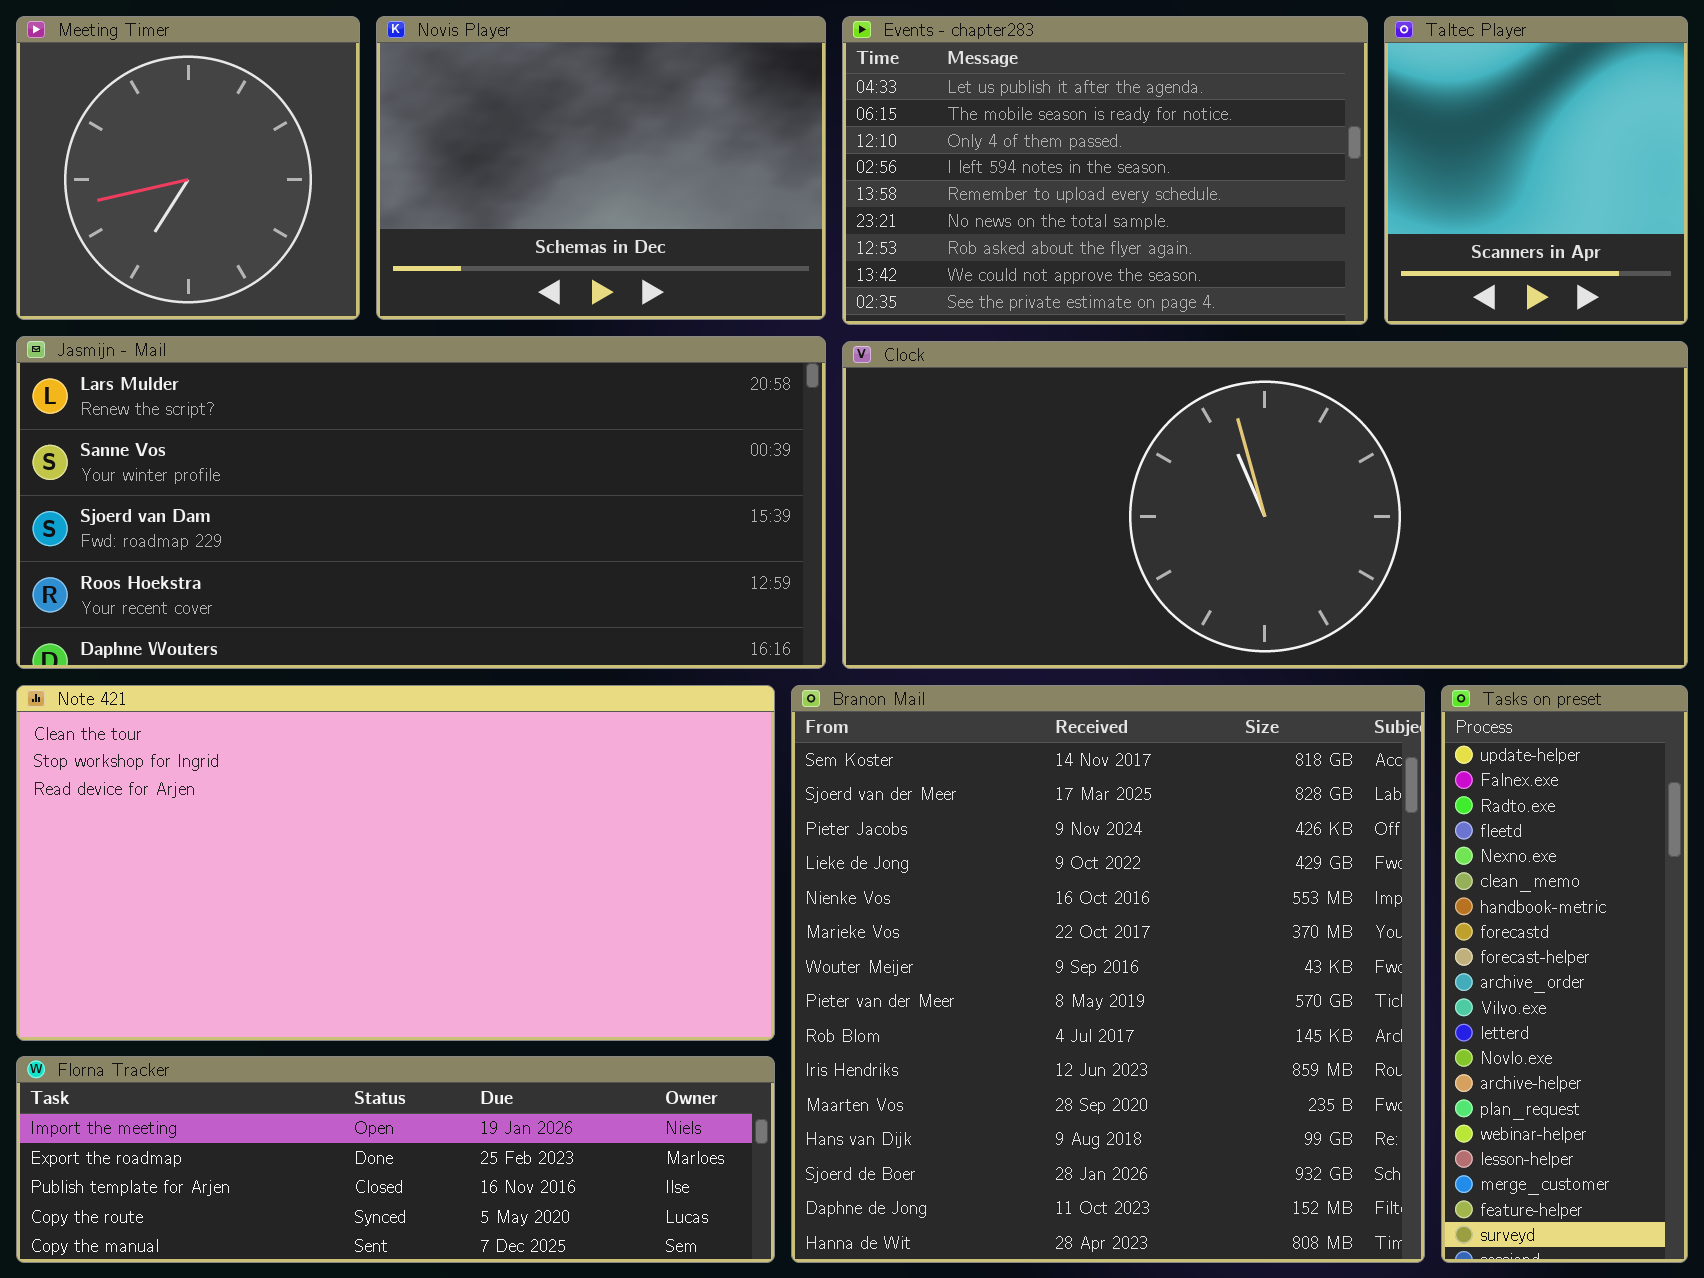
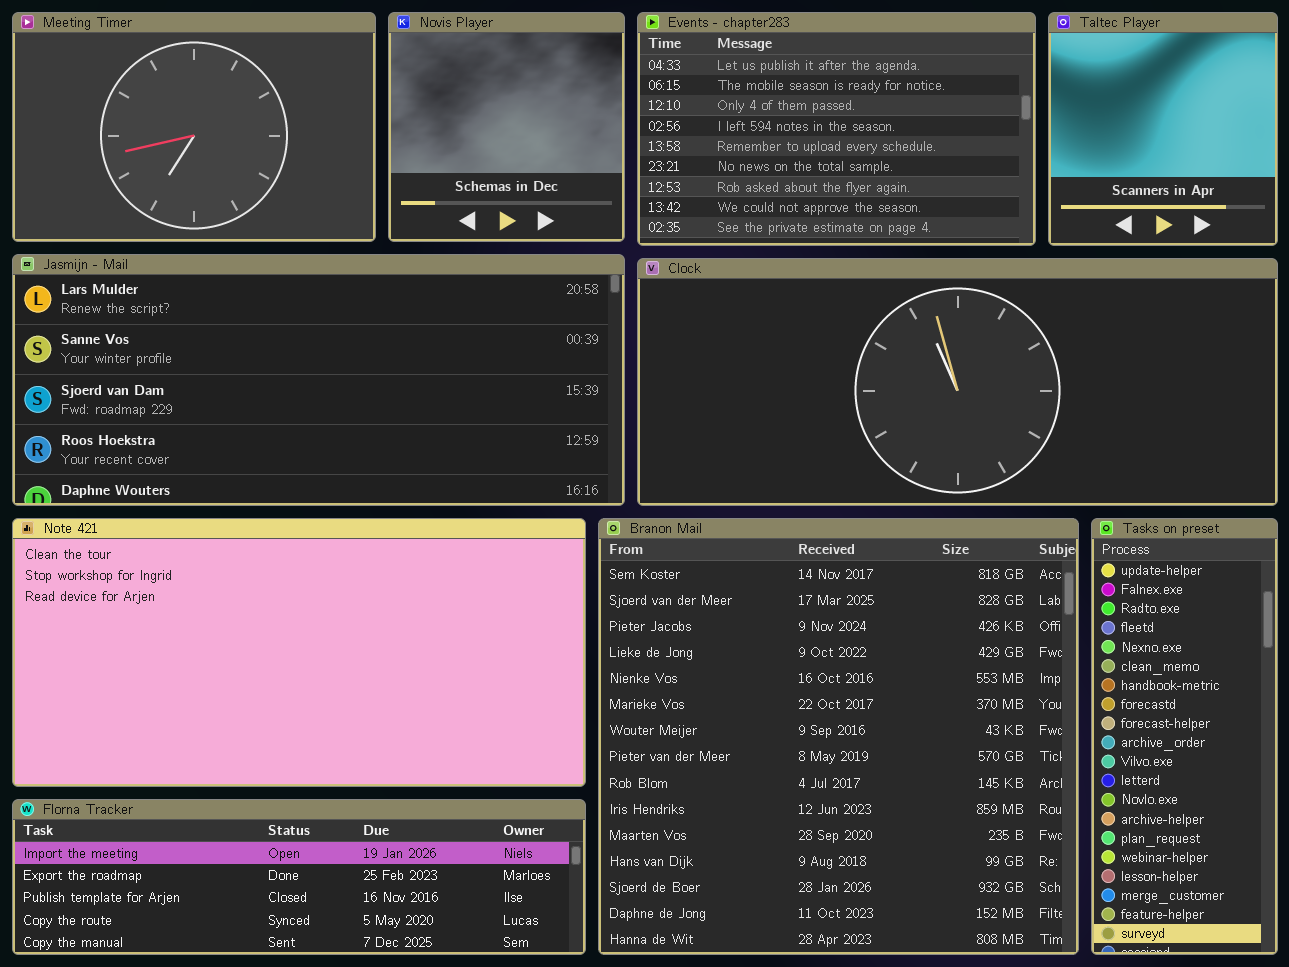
Meeting Timer: [16,16,360,320] -> [12,12,376,242], resized
Novis Player: [376,16,826,320] -> [388,12,625,242], resized

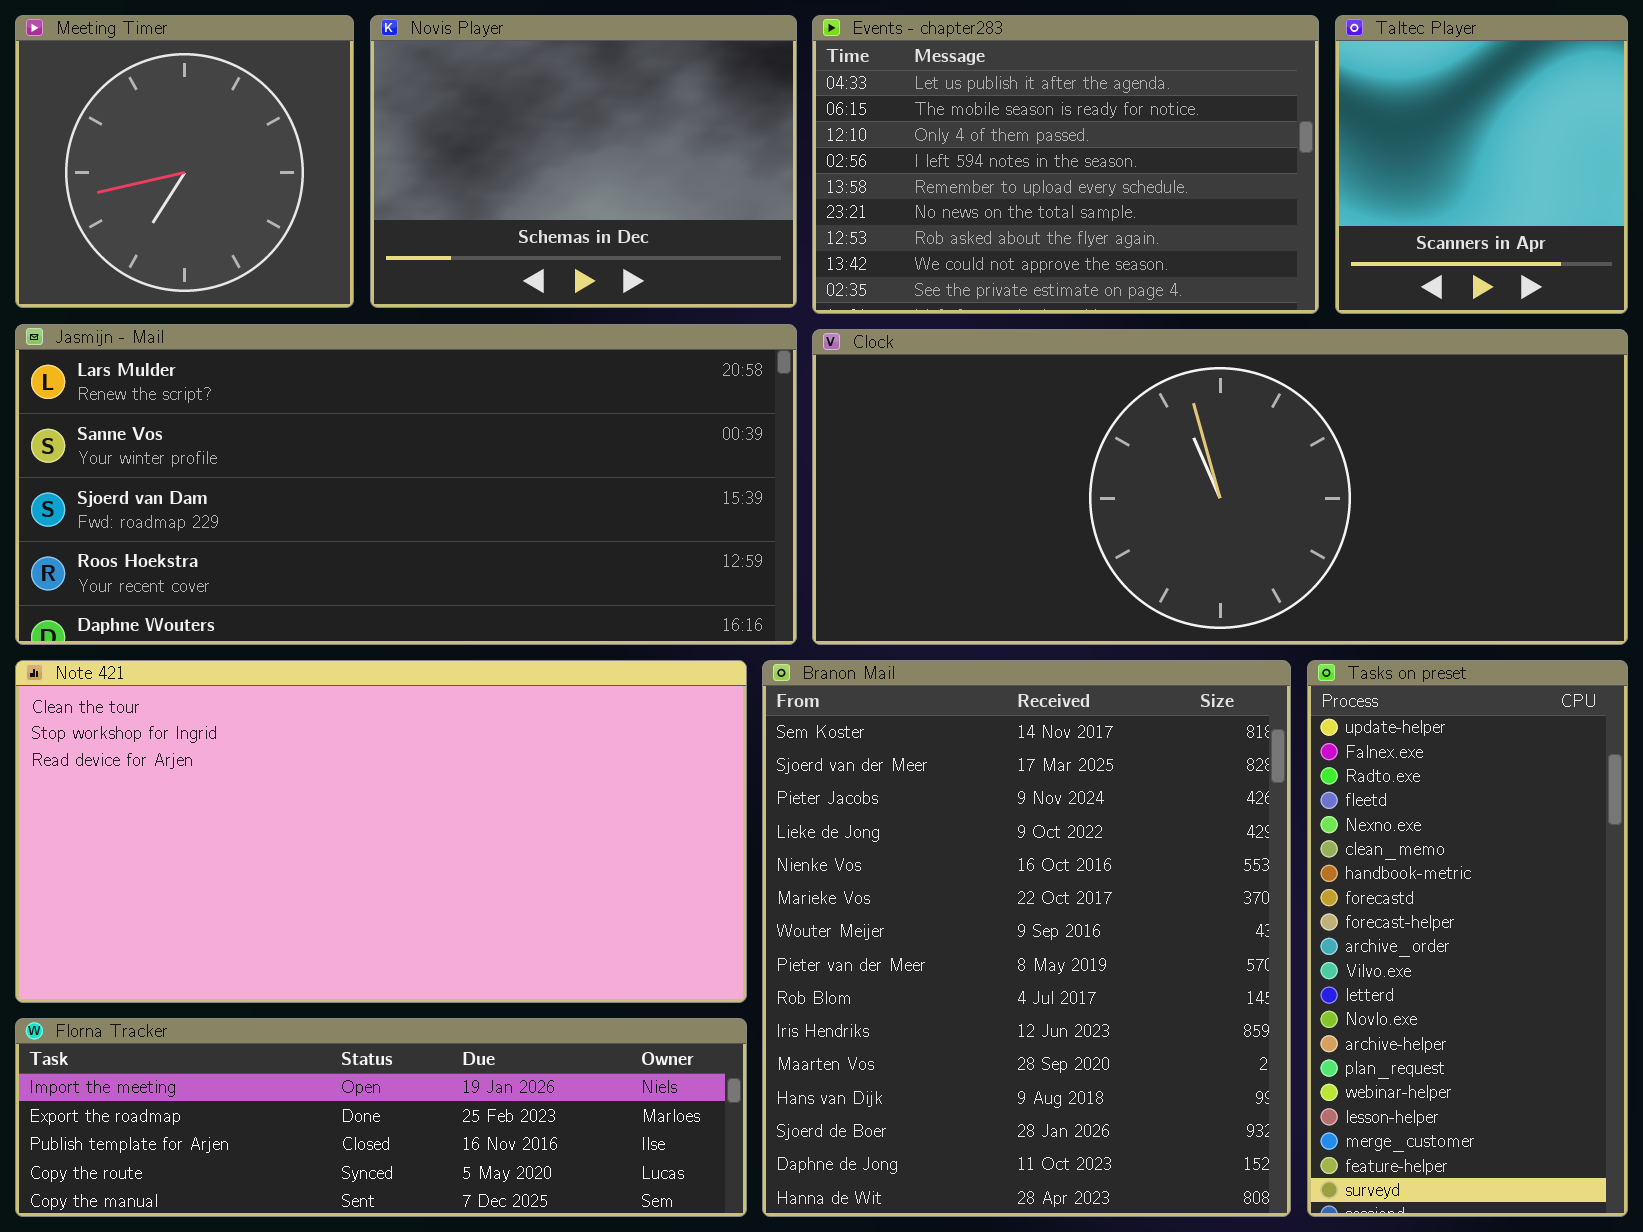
Meeting Timer: [12,12,376,242] -> [15,15,354,308], resized
Novis Player: [388,12,625,242] -> [370,15,797,308], resized
Branon Mail: [598,518,1079,955] -> [762,660,1291,1217], resized
Tasks on preset: [1091,518,1278,955] -> [1307,660,1628,1217], resized

